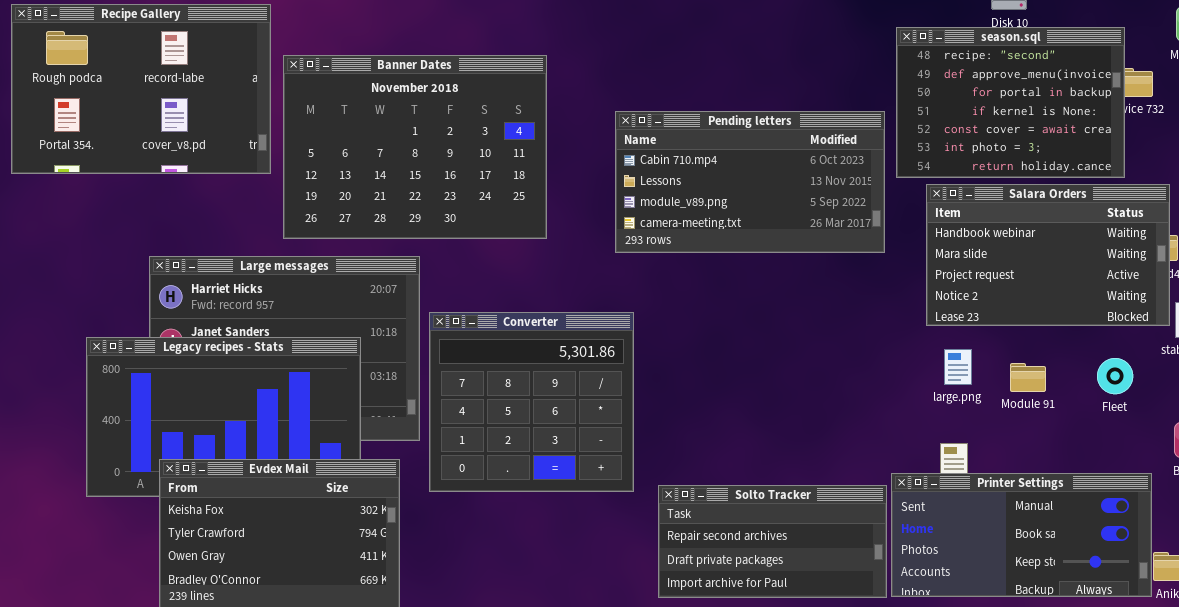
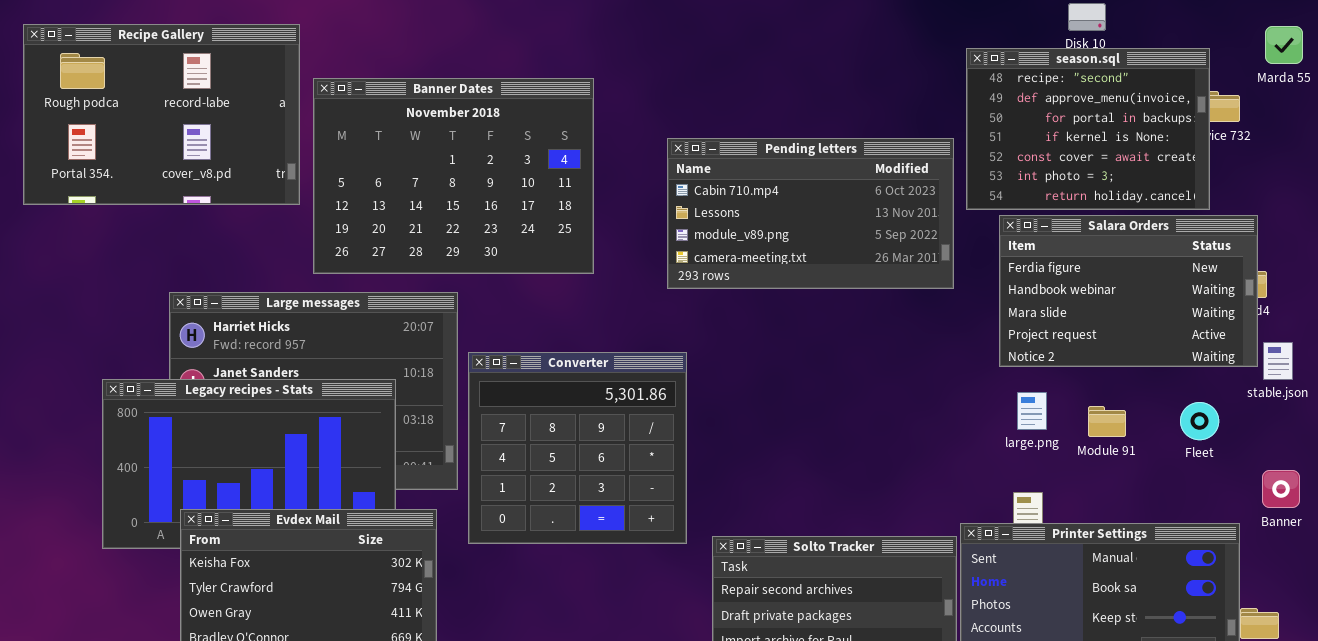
Salara Orders: [926,184,1170,326] -> [999,215,1258,367], scrolled up 1 row

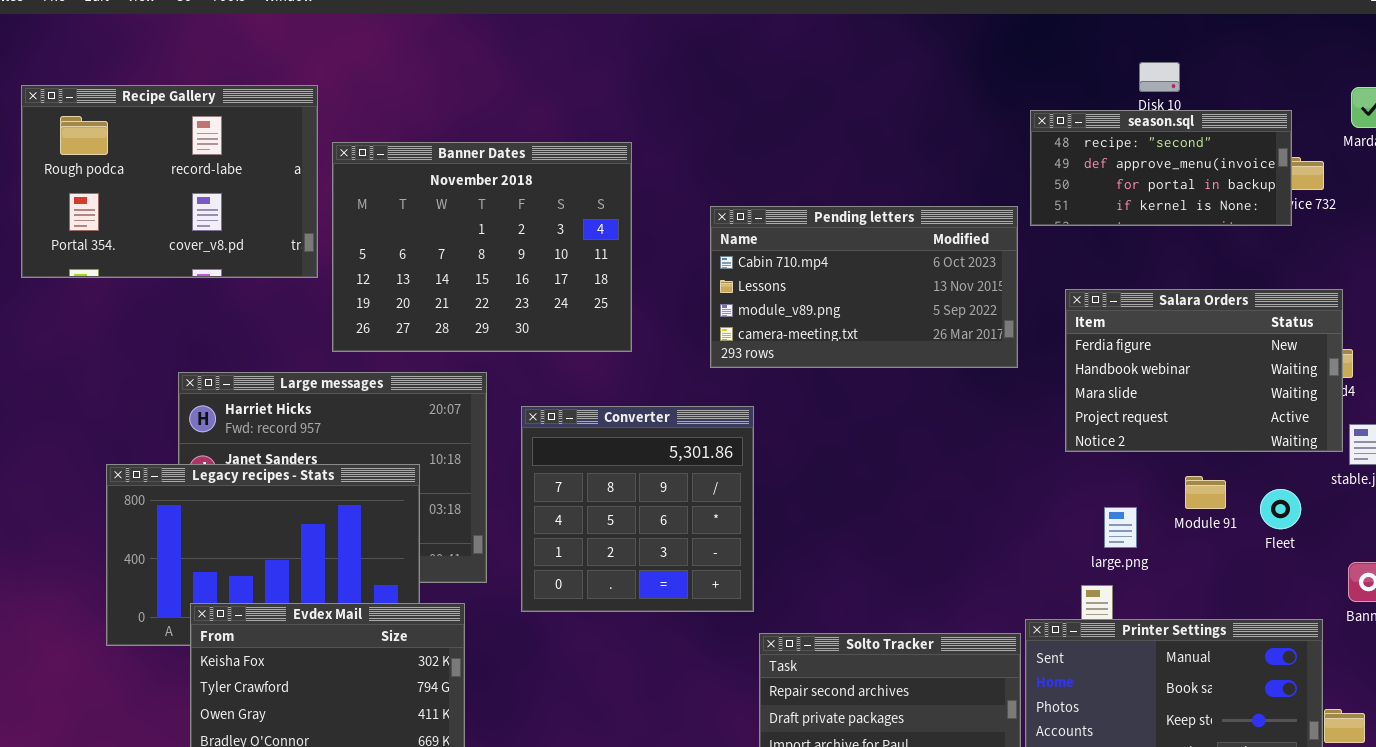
season.sql: [966,48,1210,210] -> [1030,110,1292,226], resized
Converter: [468,352,687,544] -> [521,406,754,612], moved
large.png: [1017,392,1047,430] -> [1104,507,1137,548], moved
Module 91: [1088,406,1126,437] -> [1185,476,1226,509], moved

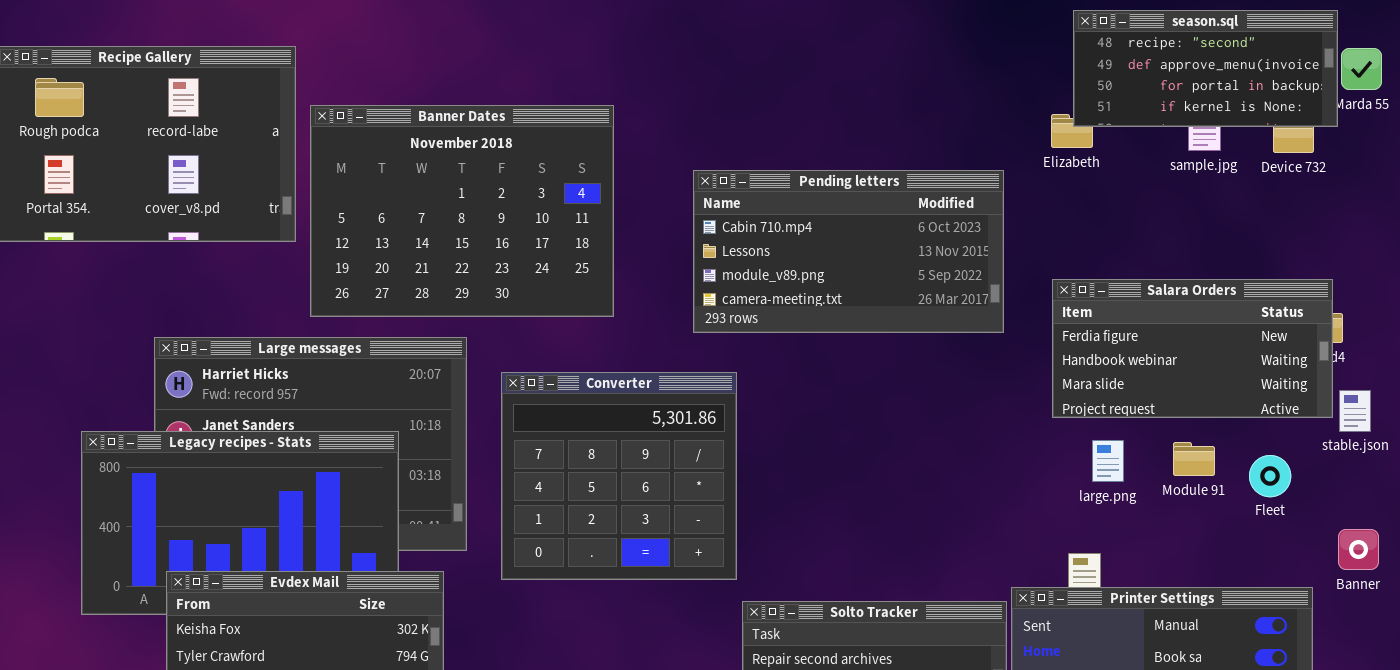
season.sql: [1030,110,1292,226] -> [1073,10,1338,127], moved
Salara Orders: [1065,289,1343,452] -> [1052,279,1333,418], resized
large.png: [1104,507,1137,548] -> [1092,440,1124,482], moved

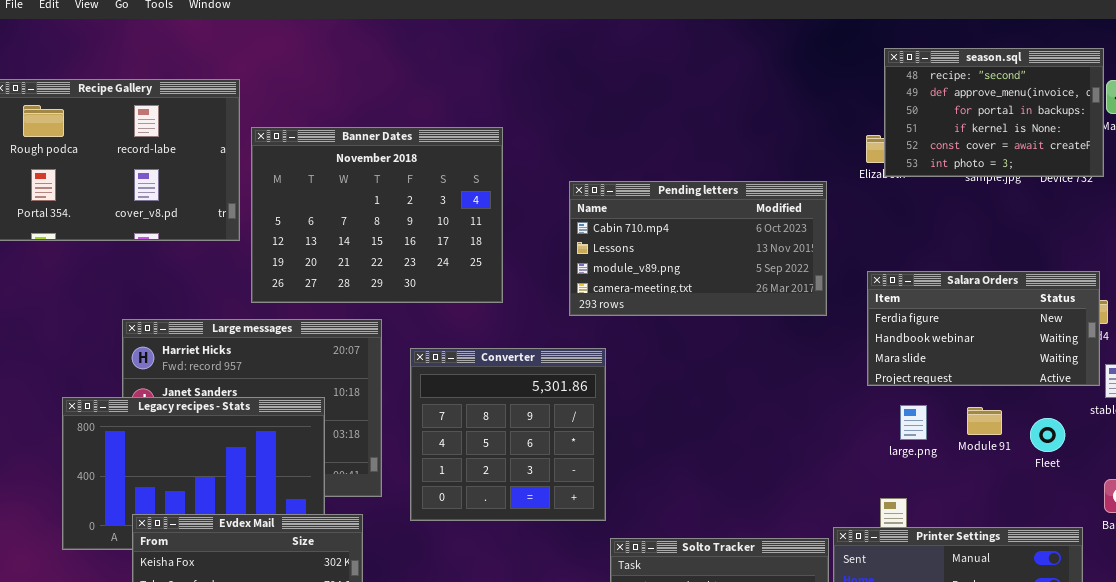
season.sql: [1073,10,1338,127] -> [884,48,1104,177], resized

